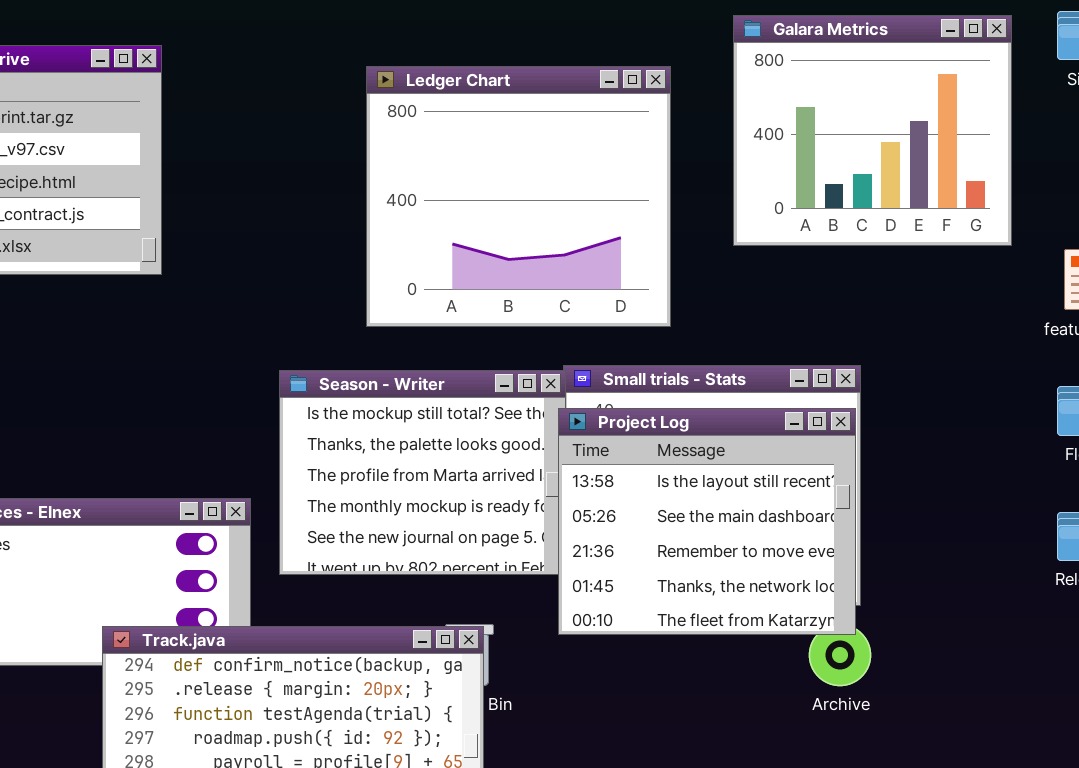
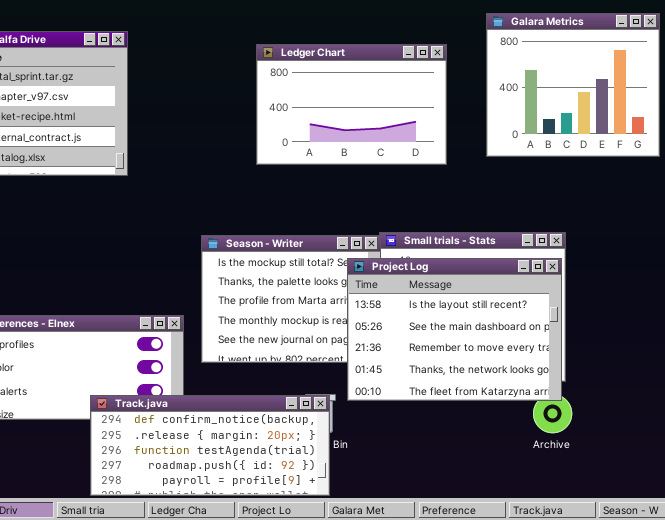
Ledger Chart: [366,66,671,327] -> [256,44,447,165], resized
Project Log: [558,408,856,635] -> [347,258,562,401], resized

